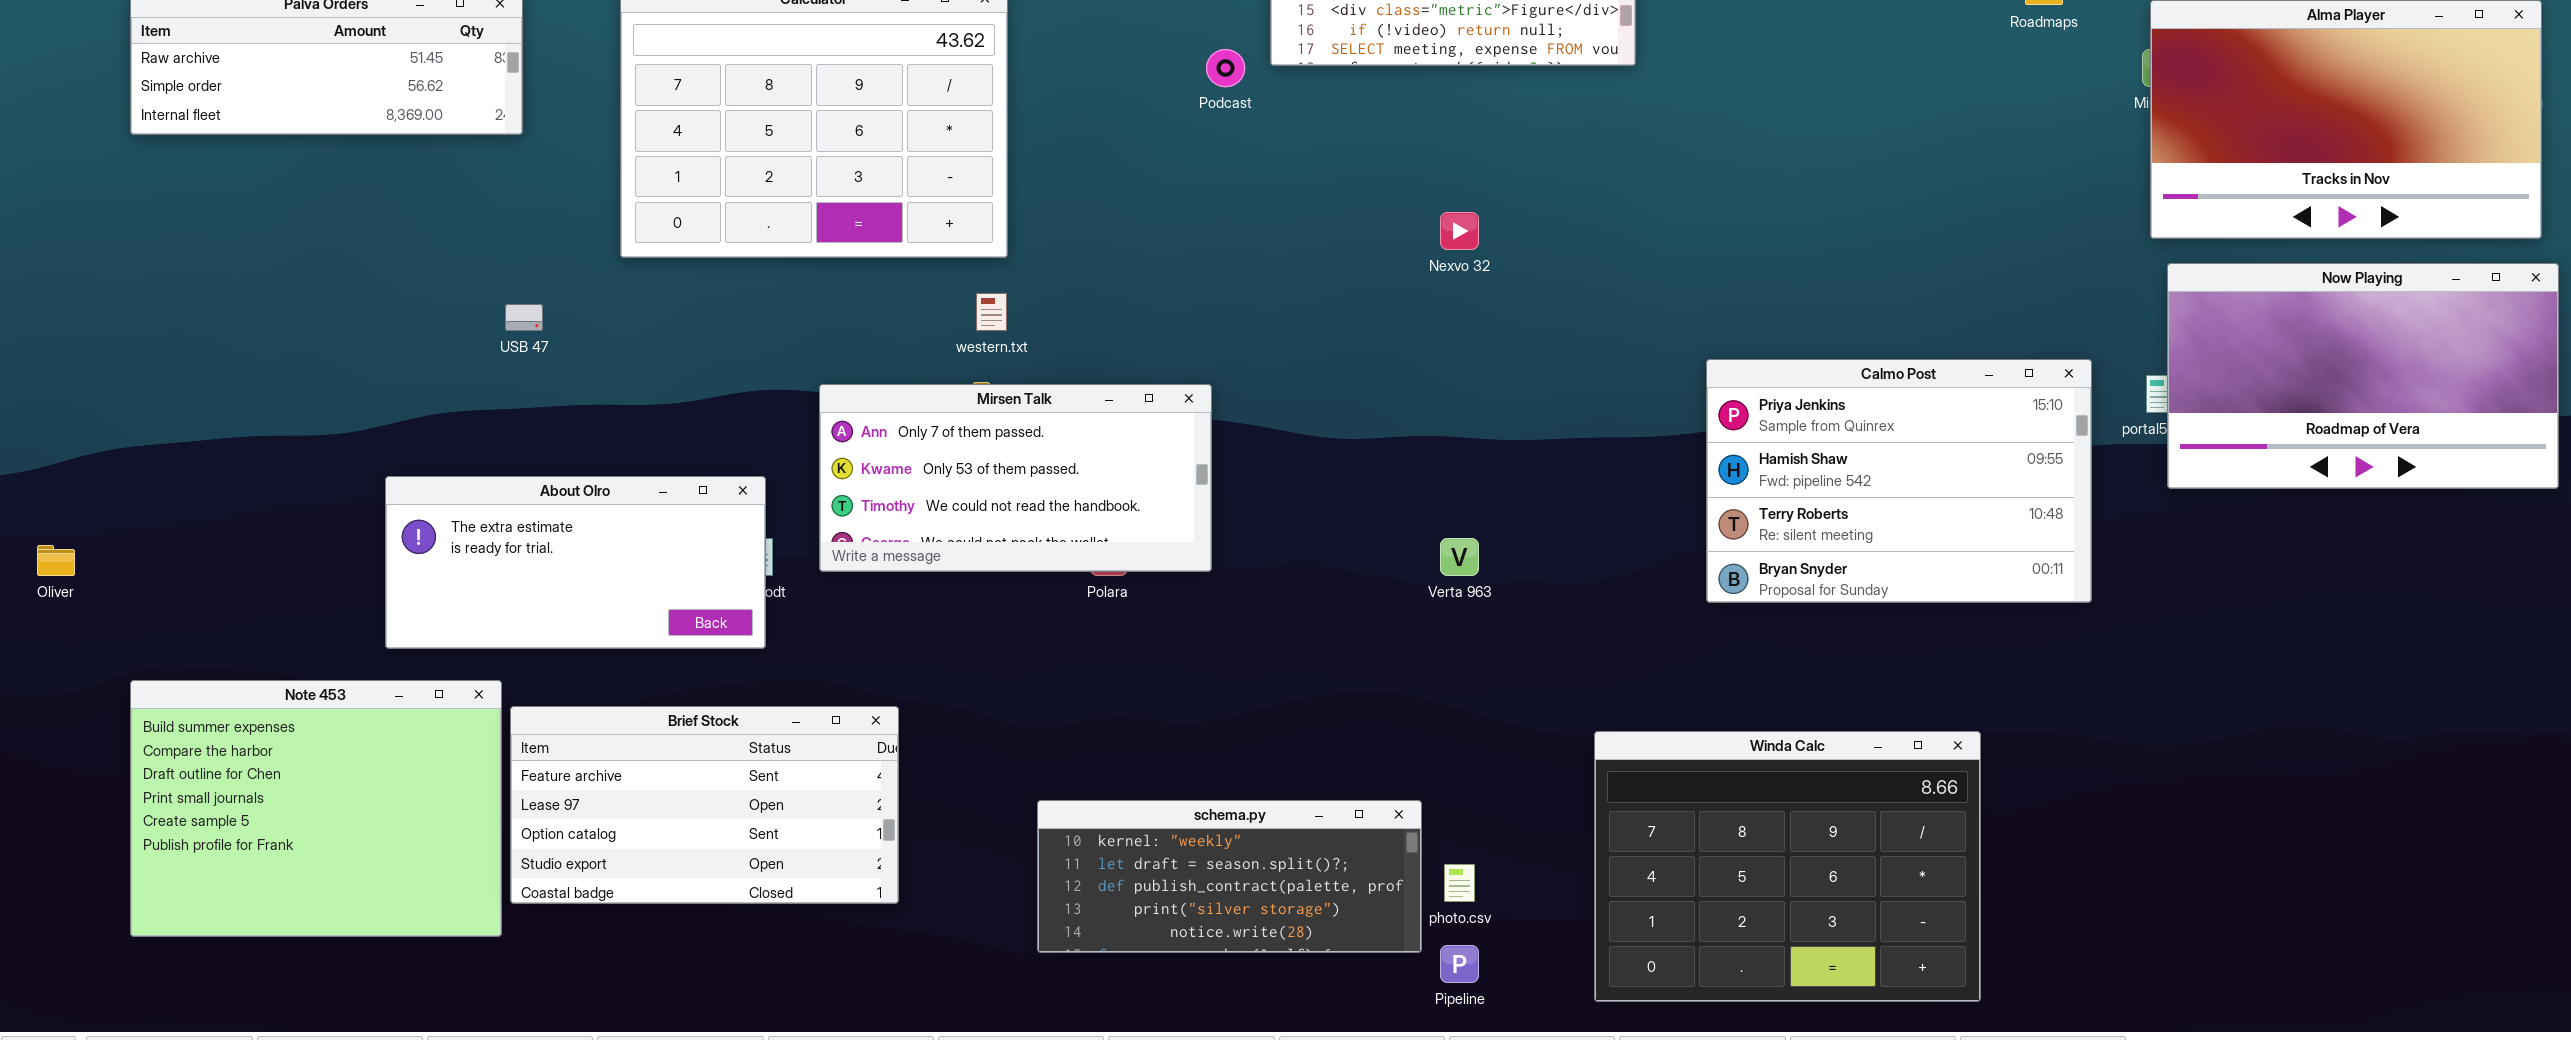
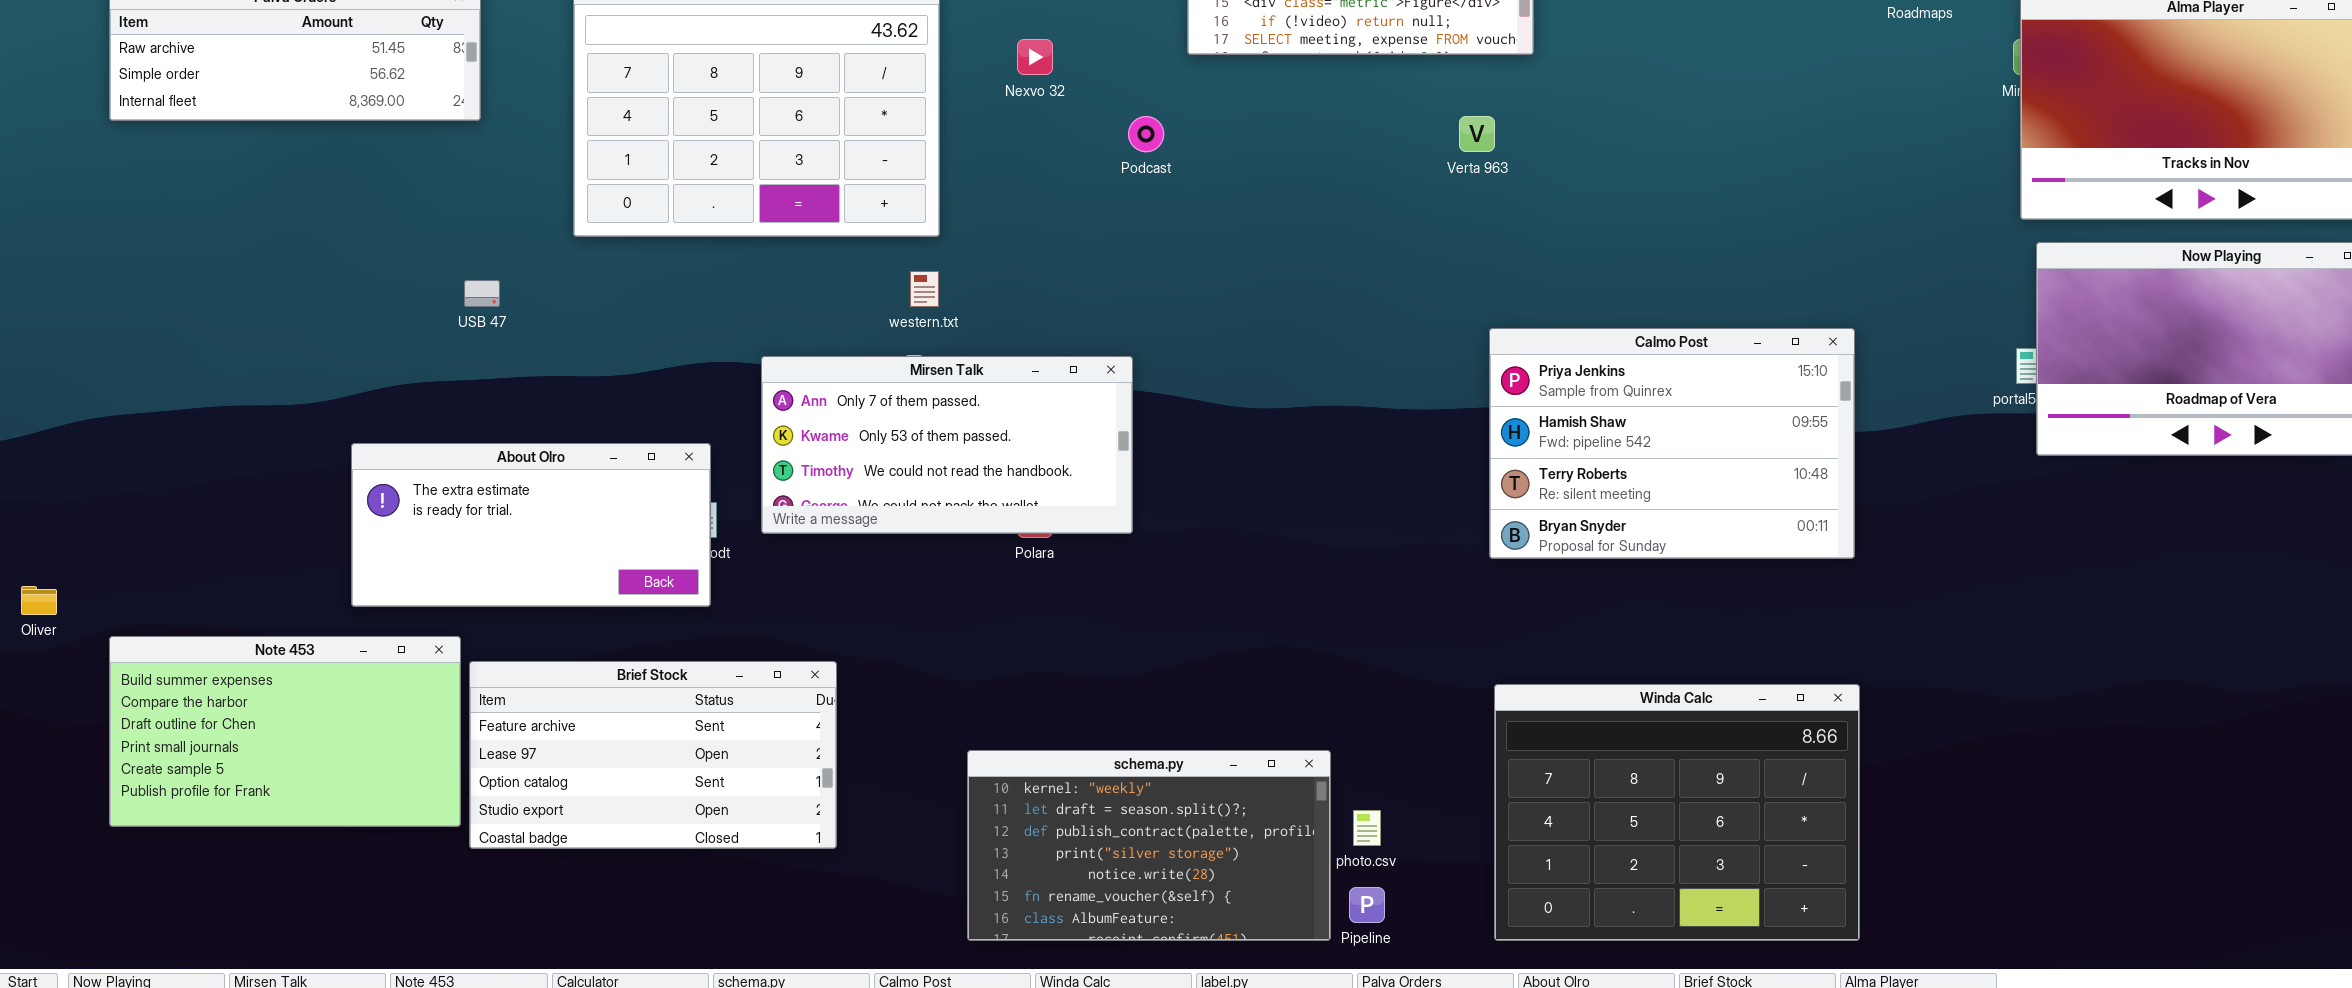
Podcast: [1206,49,1245,87] -> [1128,116,1164,152], moved
Nexvo 32: [1440,212,1479,250] -> [1017,39,1053,75], moved
Calmo Post: [1706,359,2092,603] -> [1489,328,1855,559], moved
Verta 963: [1440,538,1479,576] -> [1459,116,1495,152], moved
Oliver: [37,545,75,576] -> [21,586,57,615], moved
Note 453: [130,680,502,937] -> [109,636,461,827], resized
schema.py: [1037,800,1422,953] -> [967,750,1331,941], resized

